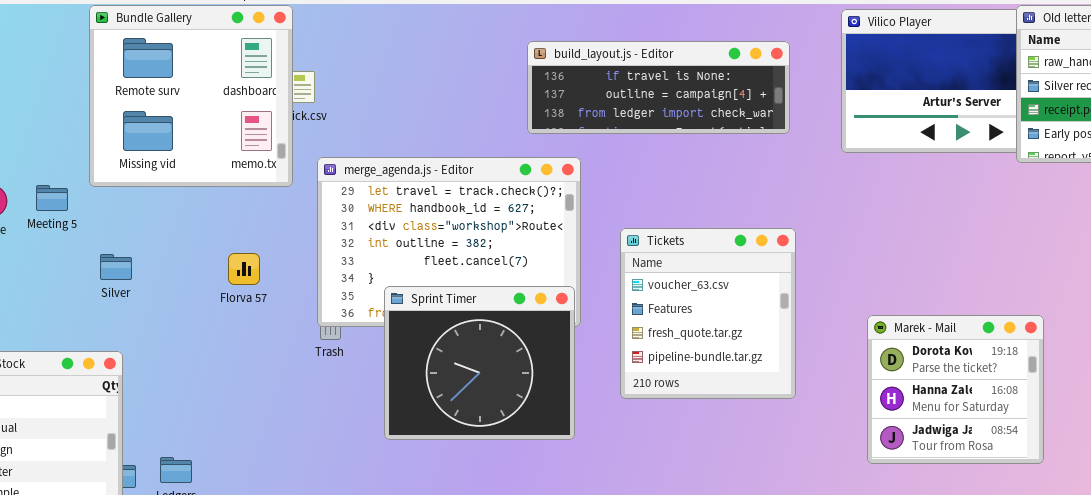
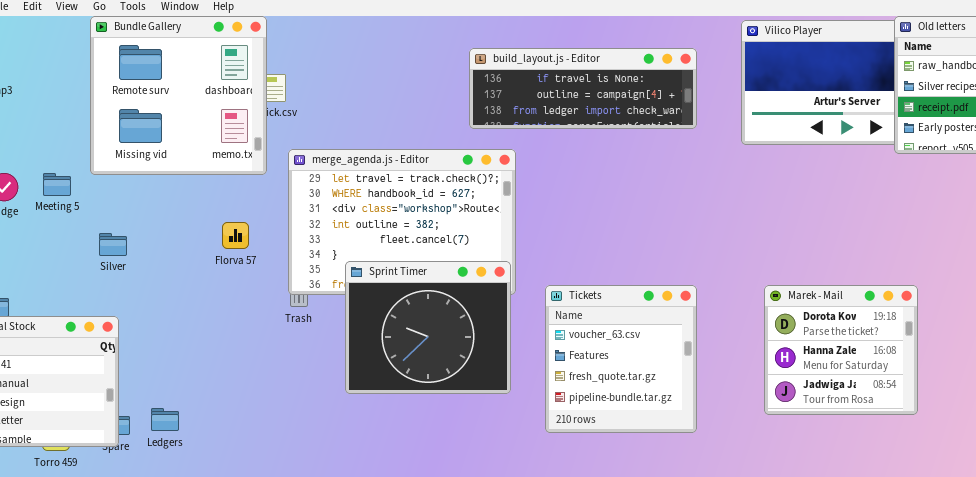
Tickets: [620,228,796,399] -> [545,285,697,433], moved
Florva 57: [228,253,260,285] -> [222,222,249,249], moved

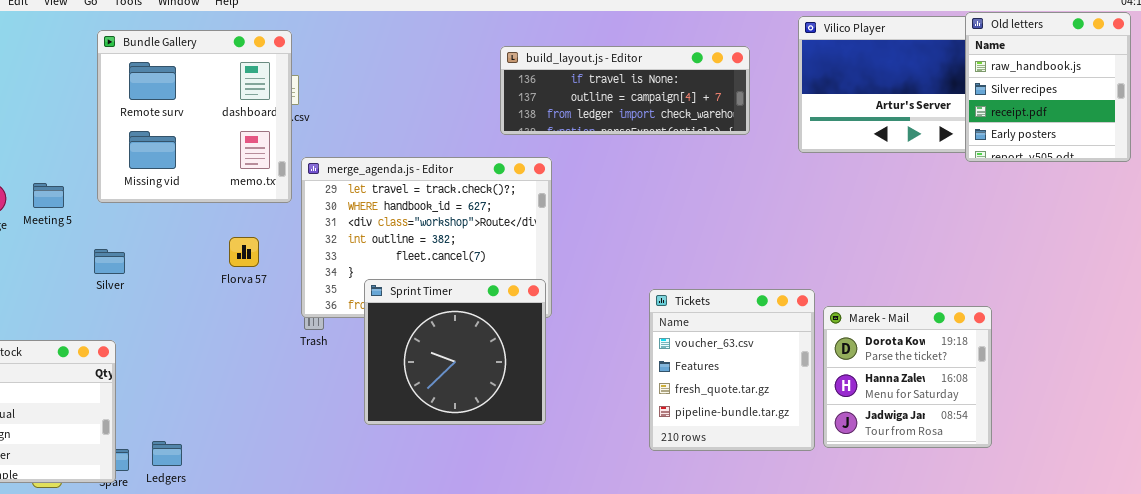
Bundle Gallery: [90,16,267,175] -> [97,30,292,203], moved
Tickets: [545,285,697,433] -> [649,289,815,451], moved

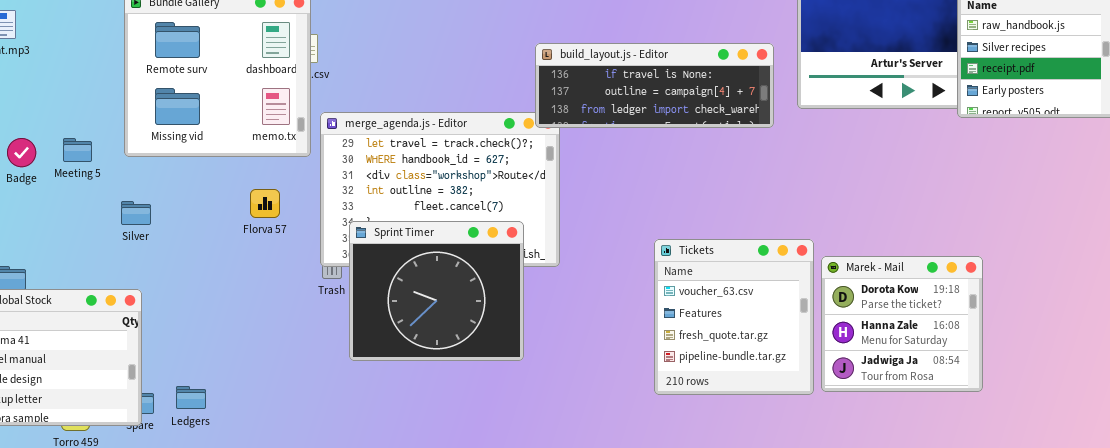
build_layout.js - Editor: [500,46,750,135] -> [535,43,774,128], moved
Sprint Timer: [364,279,546,425] -> [349,221,524,361], moved

